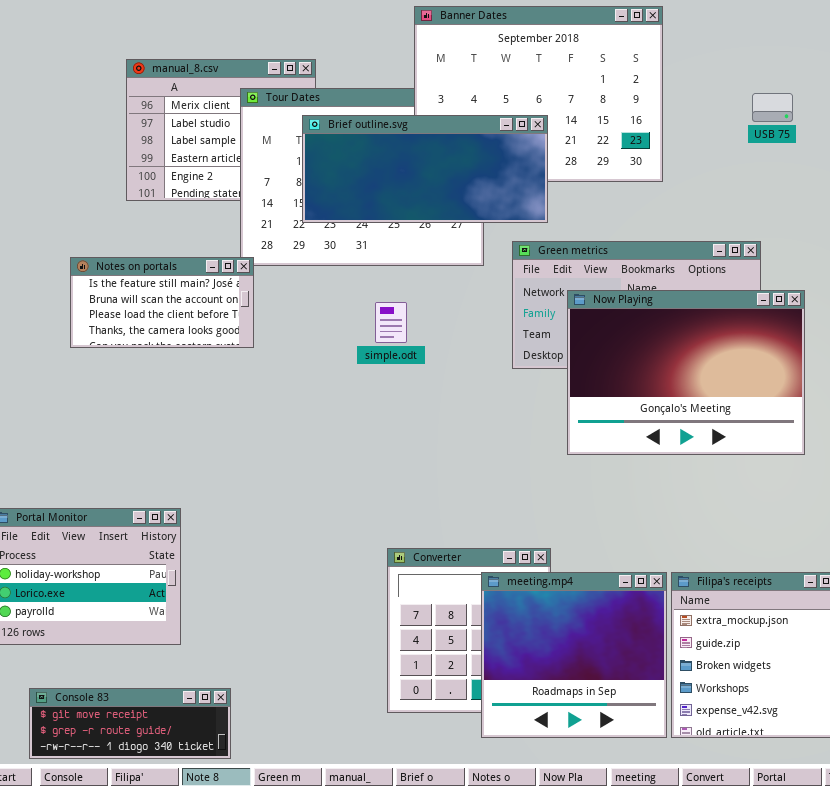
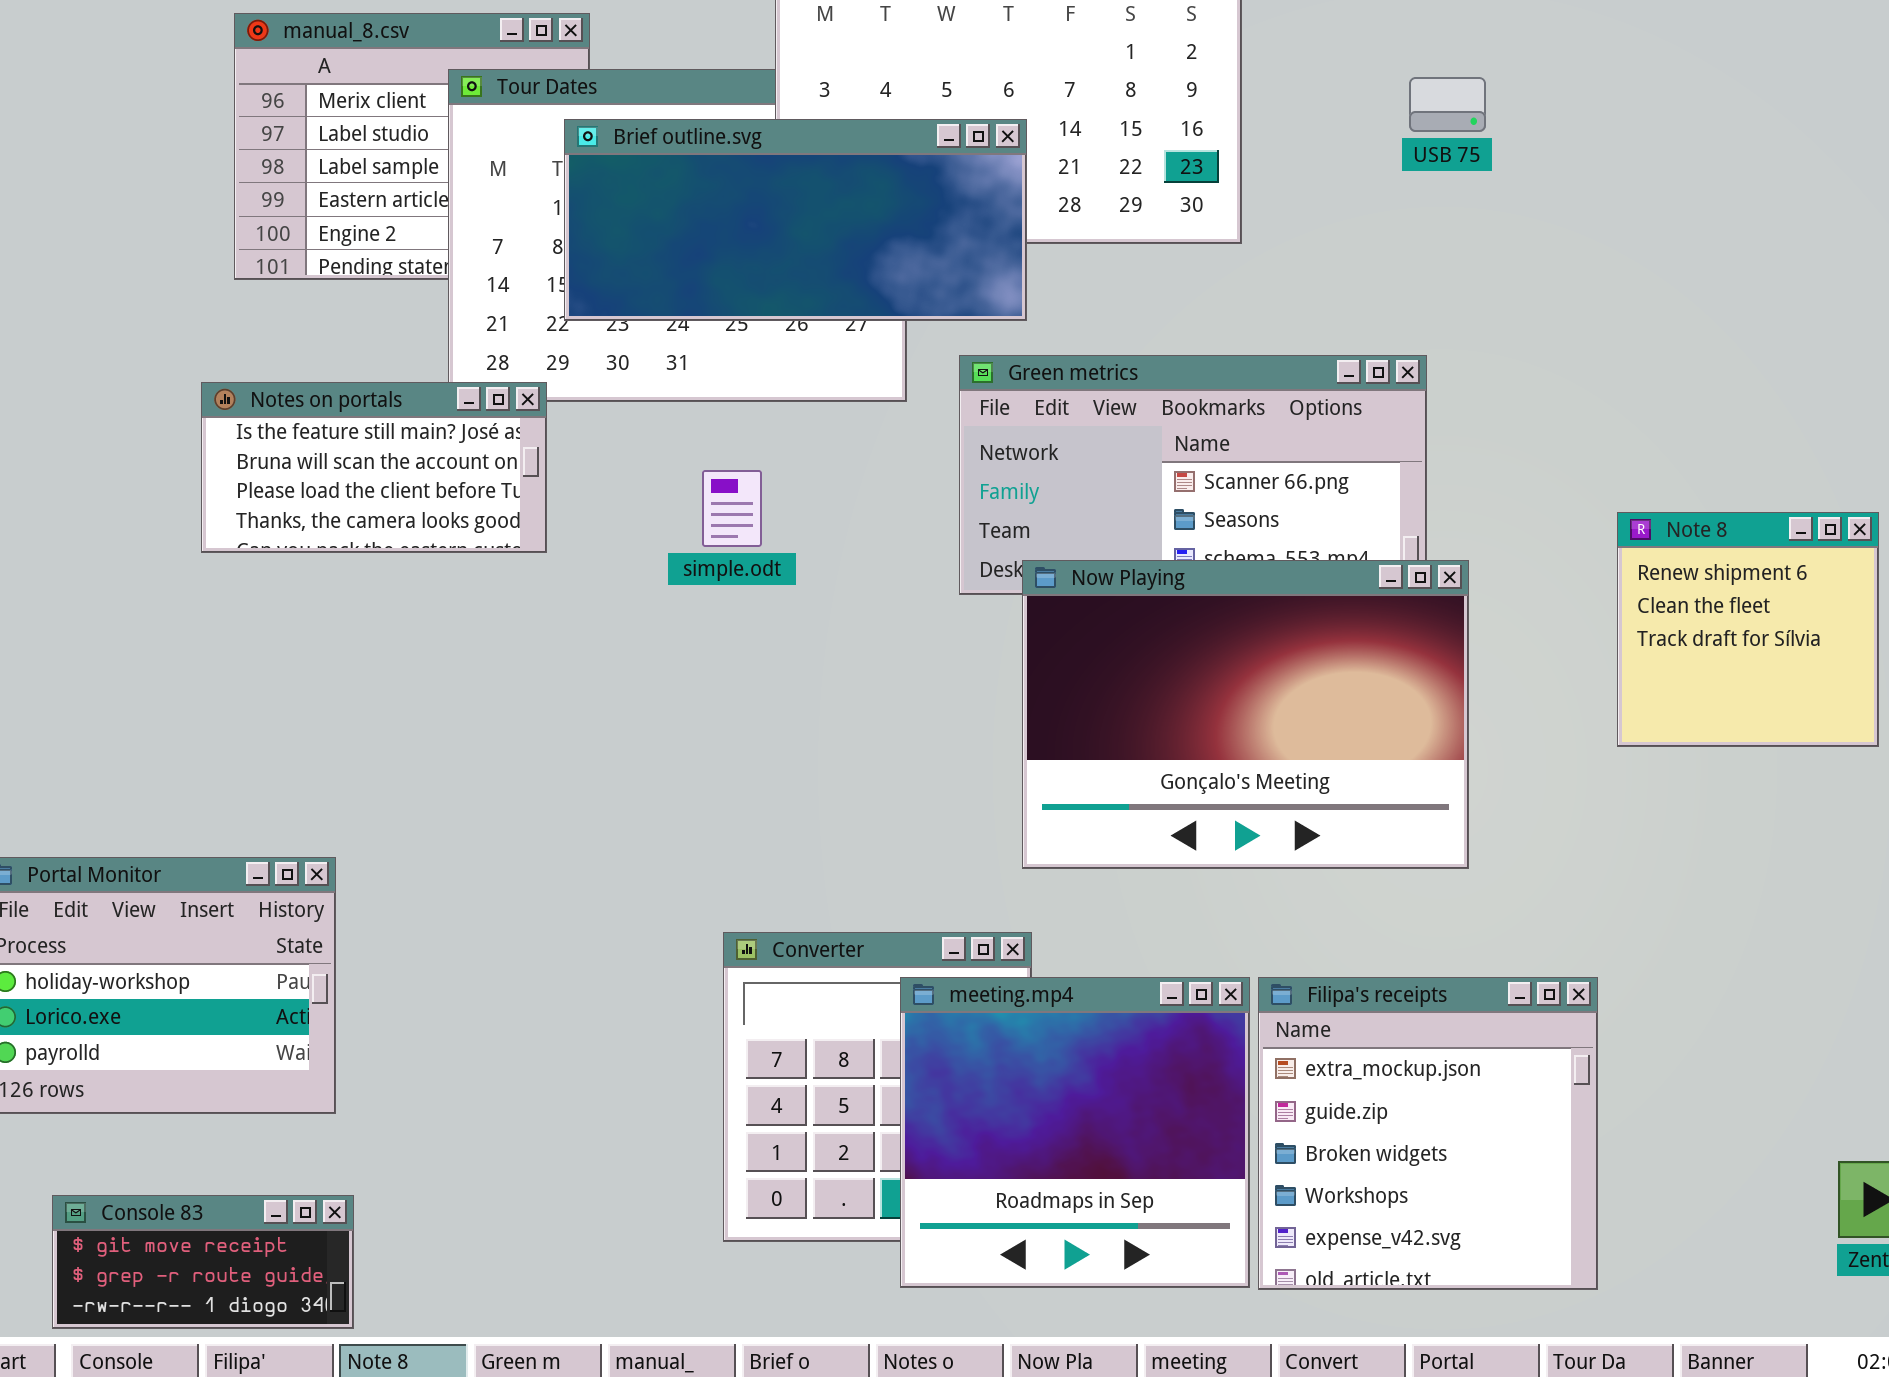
Notes on portals: [70,257,254,348] -> [201,382,547,553], moved
Now Playing: [567,290,805,455] -> [1022,560,1469,869], moved
Console 83: [29,688,231,759] -> [52,1195,354,1329], resized

